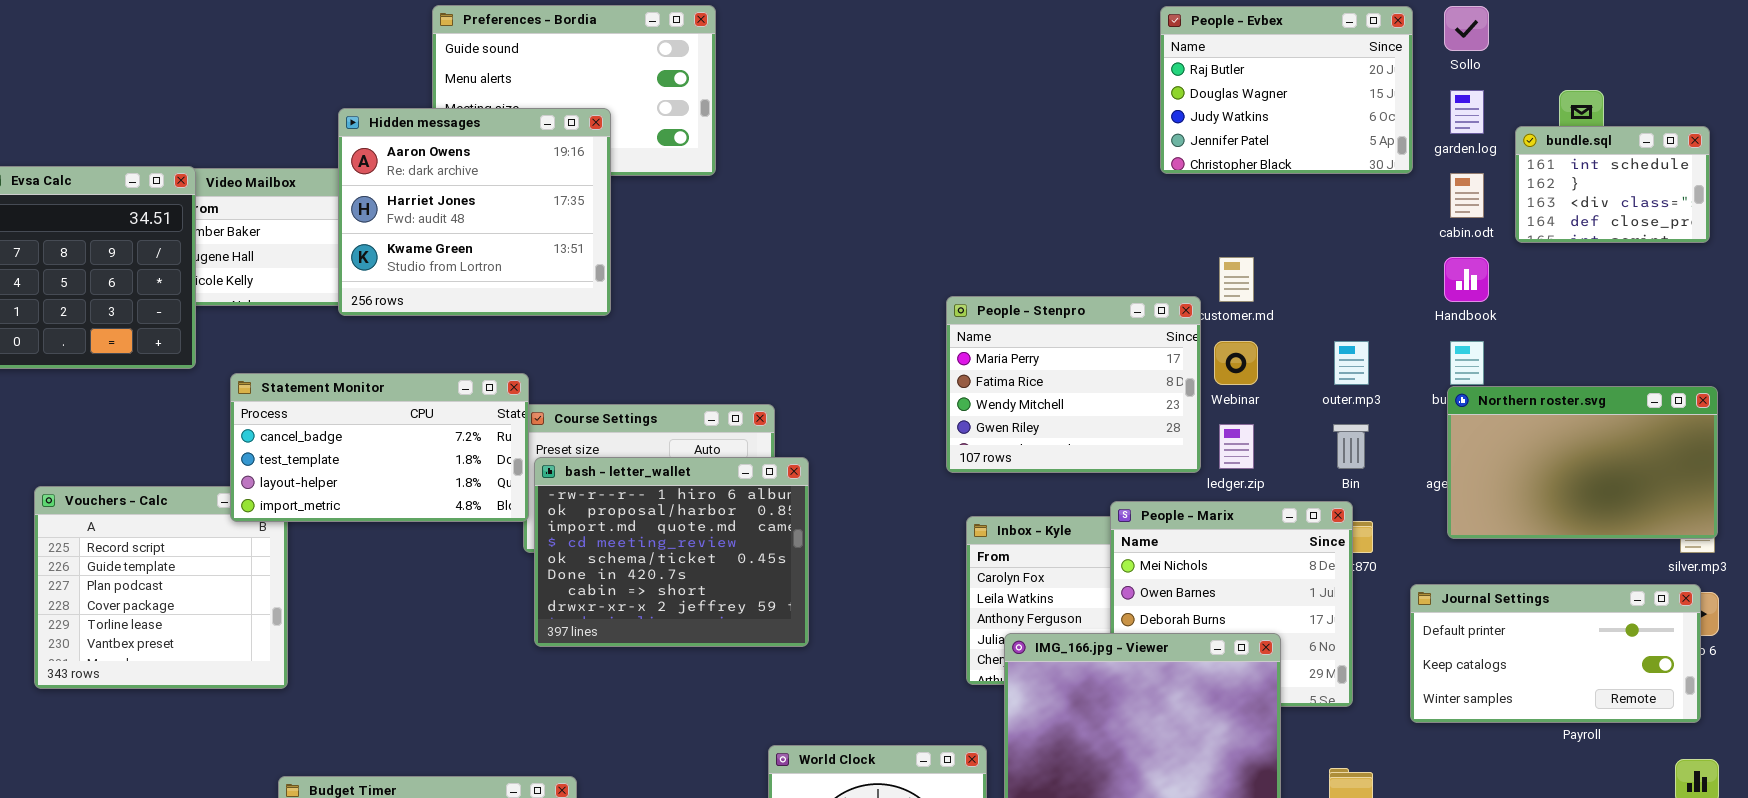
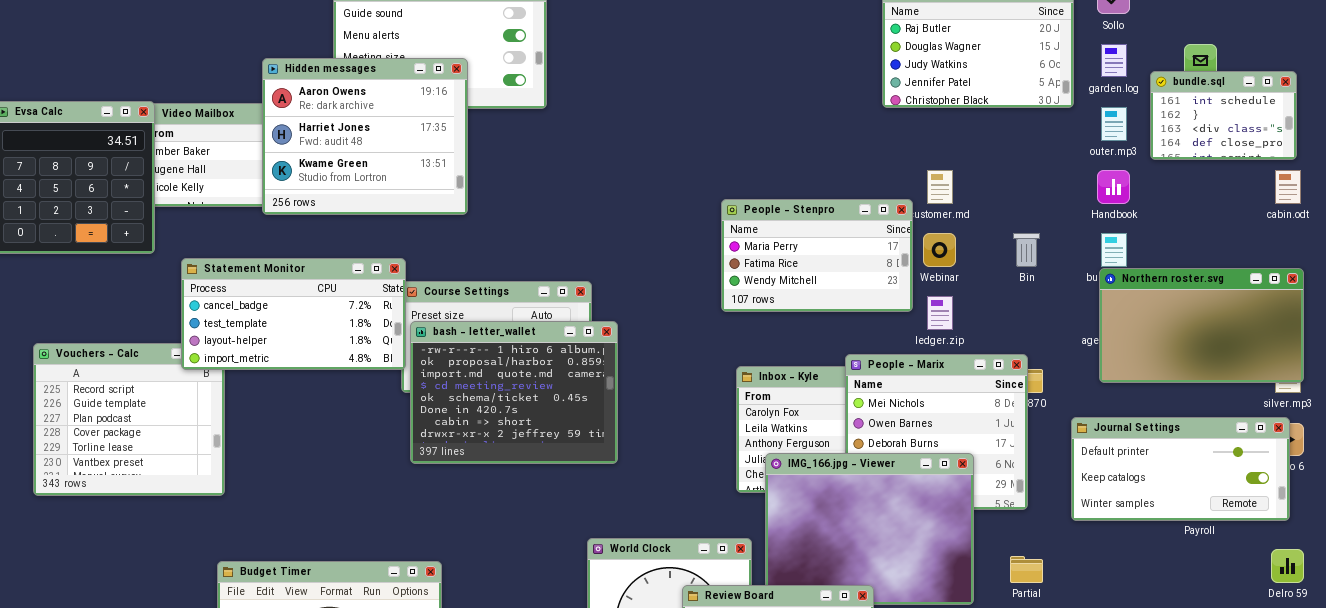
cabin.odt: [1450,173,1484,218] -> [1275,170,1301,204], moved
People - Stenpro: [946,296,1201,473] -> [721,199,913,312], resized
outer.mp3: [1334,341,1369,385] -> [1101,107,1127,141], moved
Bin: [1333,424,1369,469] -> [1013,233,1040,267], moved

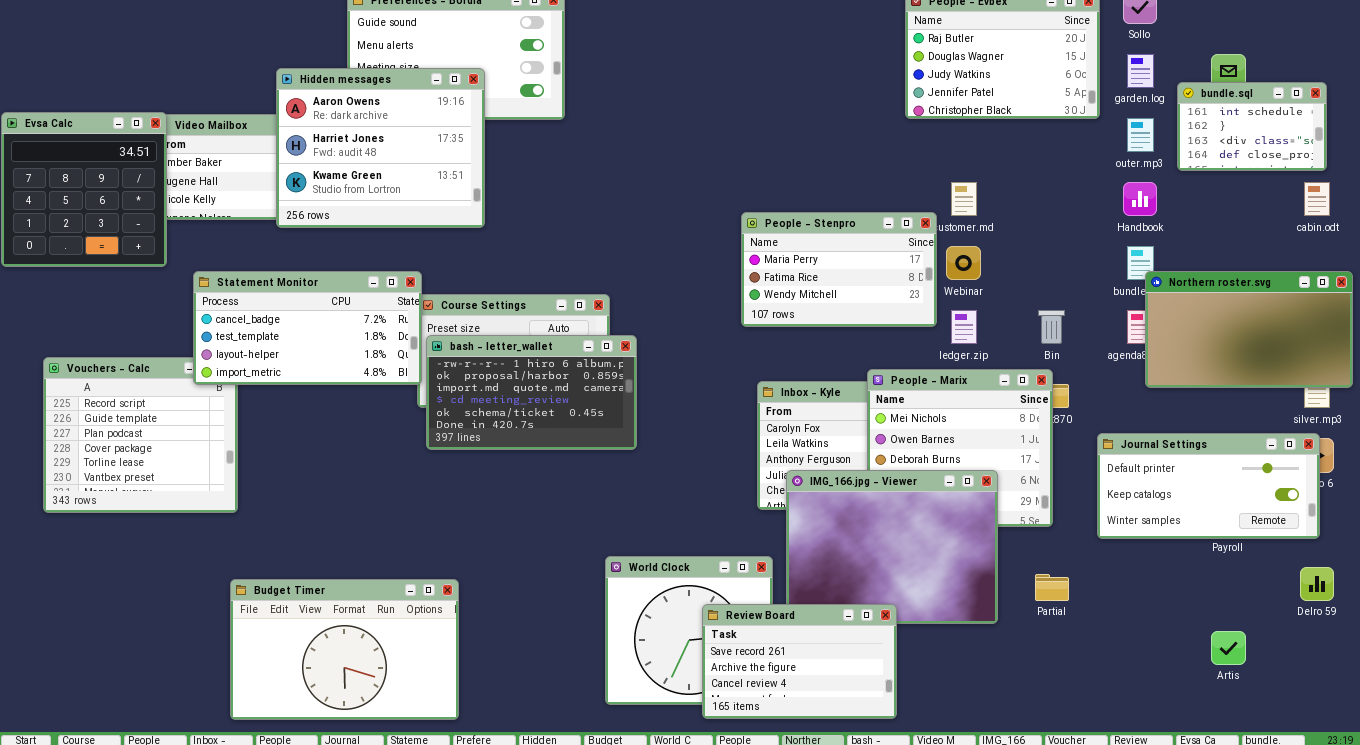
Bin: [1013,233,1040,267] -> [1038,310,1065,344], moved
Northern roster.svg: [1099,268,1304,383] -> [1145,271,1353,388], moved
bash - letter_wallet: [410,321,618,464] -> [426,335,637,450], resized

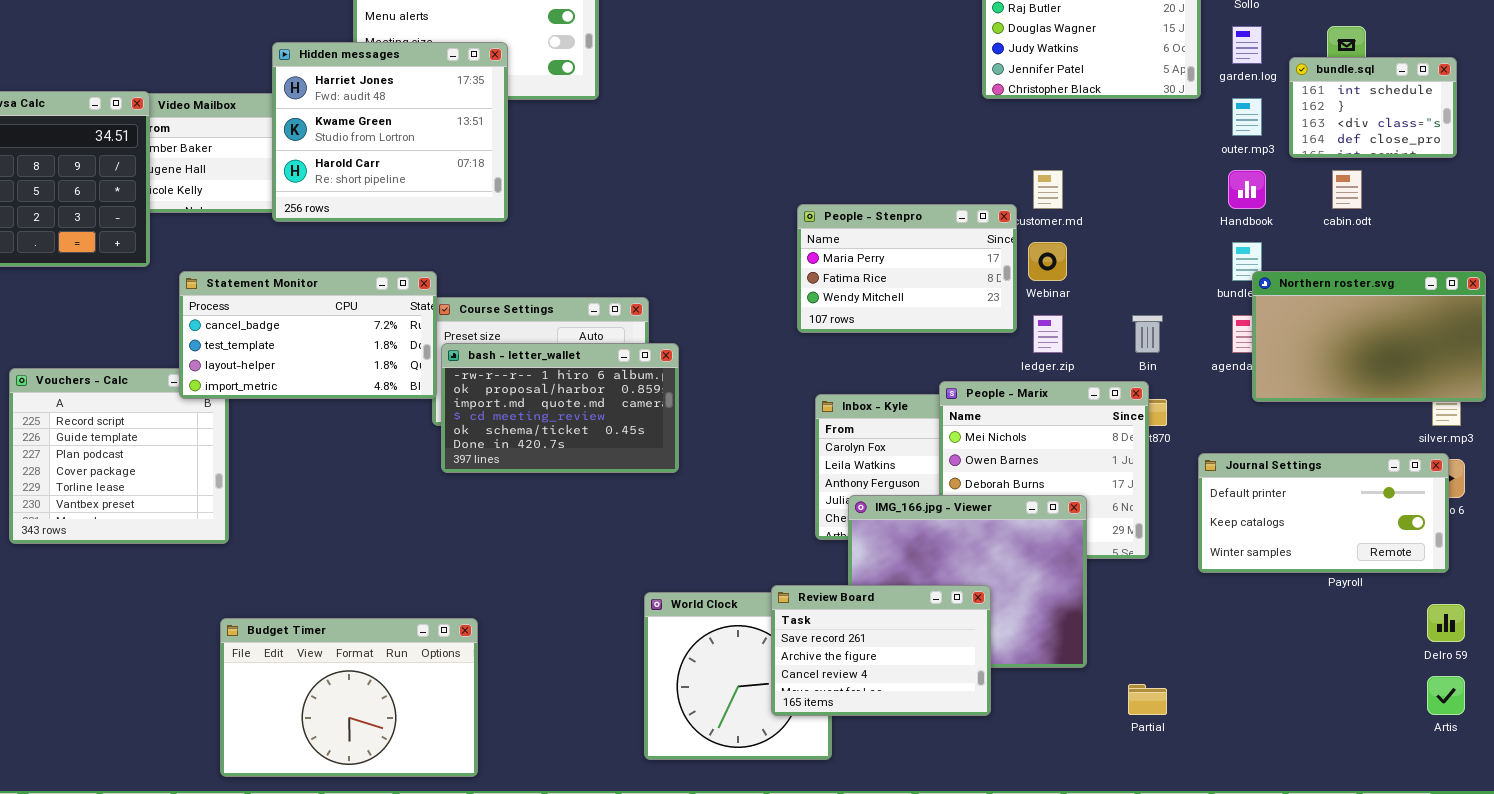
Hidden messages: [276,68,485,228] -> [272,42,508,222], scrolled down 1 row
cabin.odt: [1304,182,1330,216] -> [1332,170,1362,209], moved
Partial: [1035,574,1069,601] -> [1128,684,1167,715], moved
Review Board: [702,604,897,719] -> [771,585,991,716], moved
Artis: [1211,631,1246,665] -> [1427,676,1465,715], moved

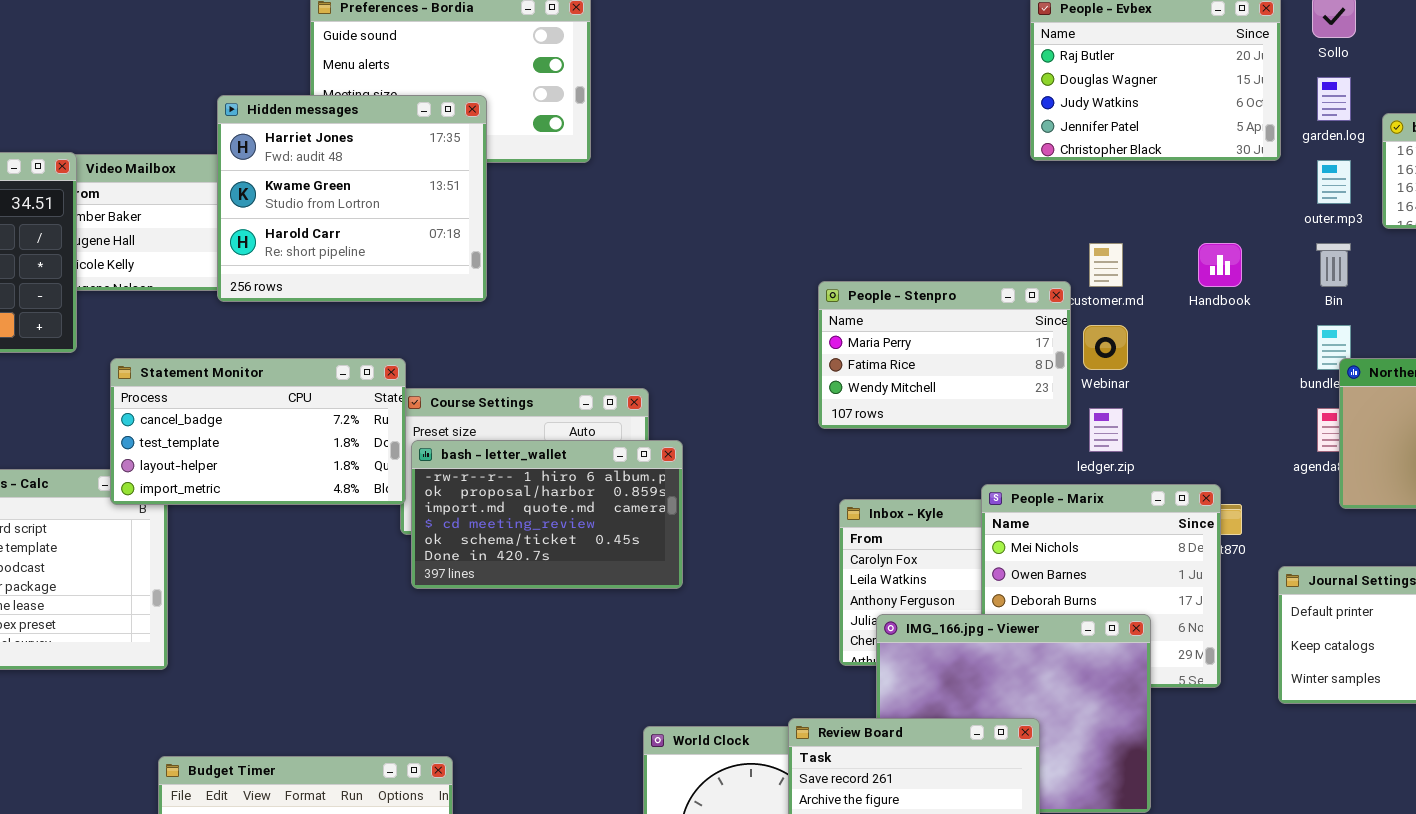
Handbook: [1228,170,1266,209] -> [1198,243,1242,287], moved
Bin: [1132,315,1163,353] -> [1316,243,1351,287], moved

